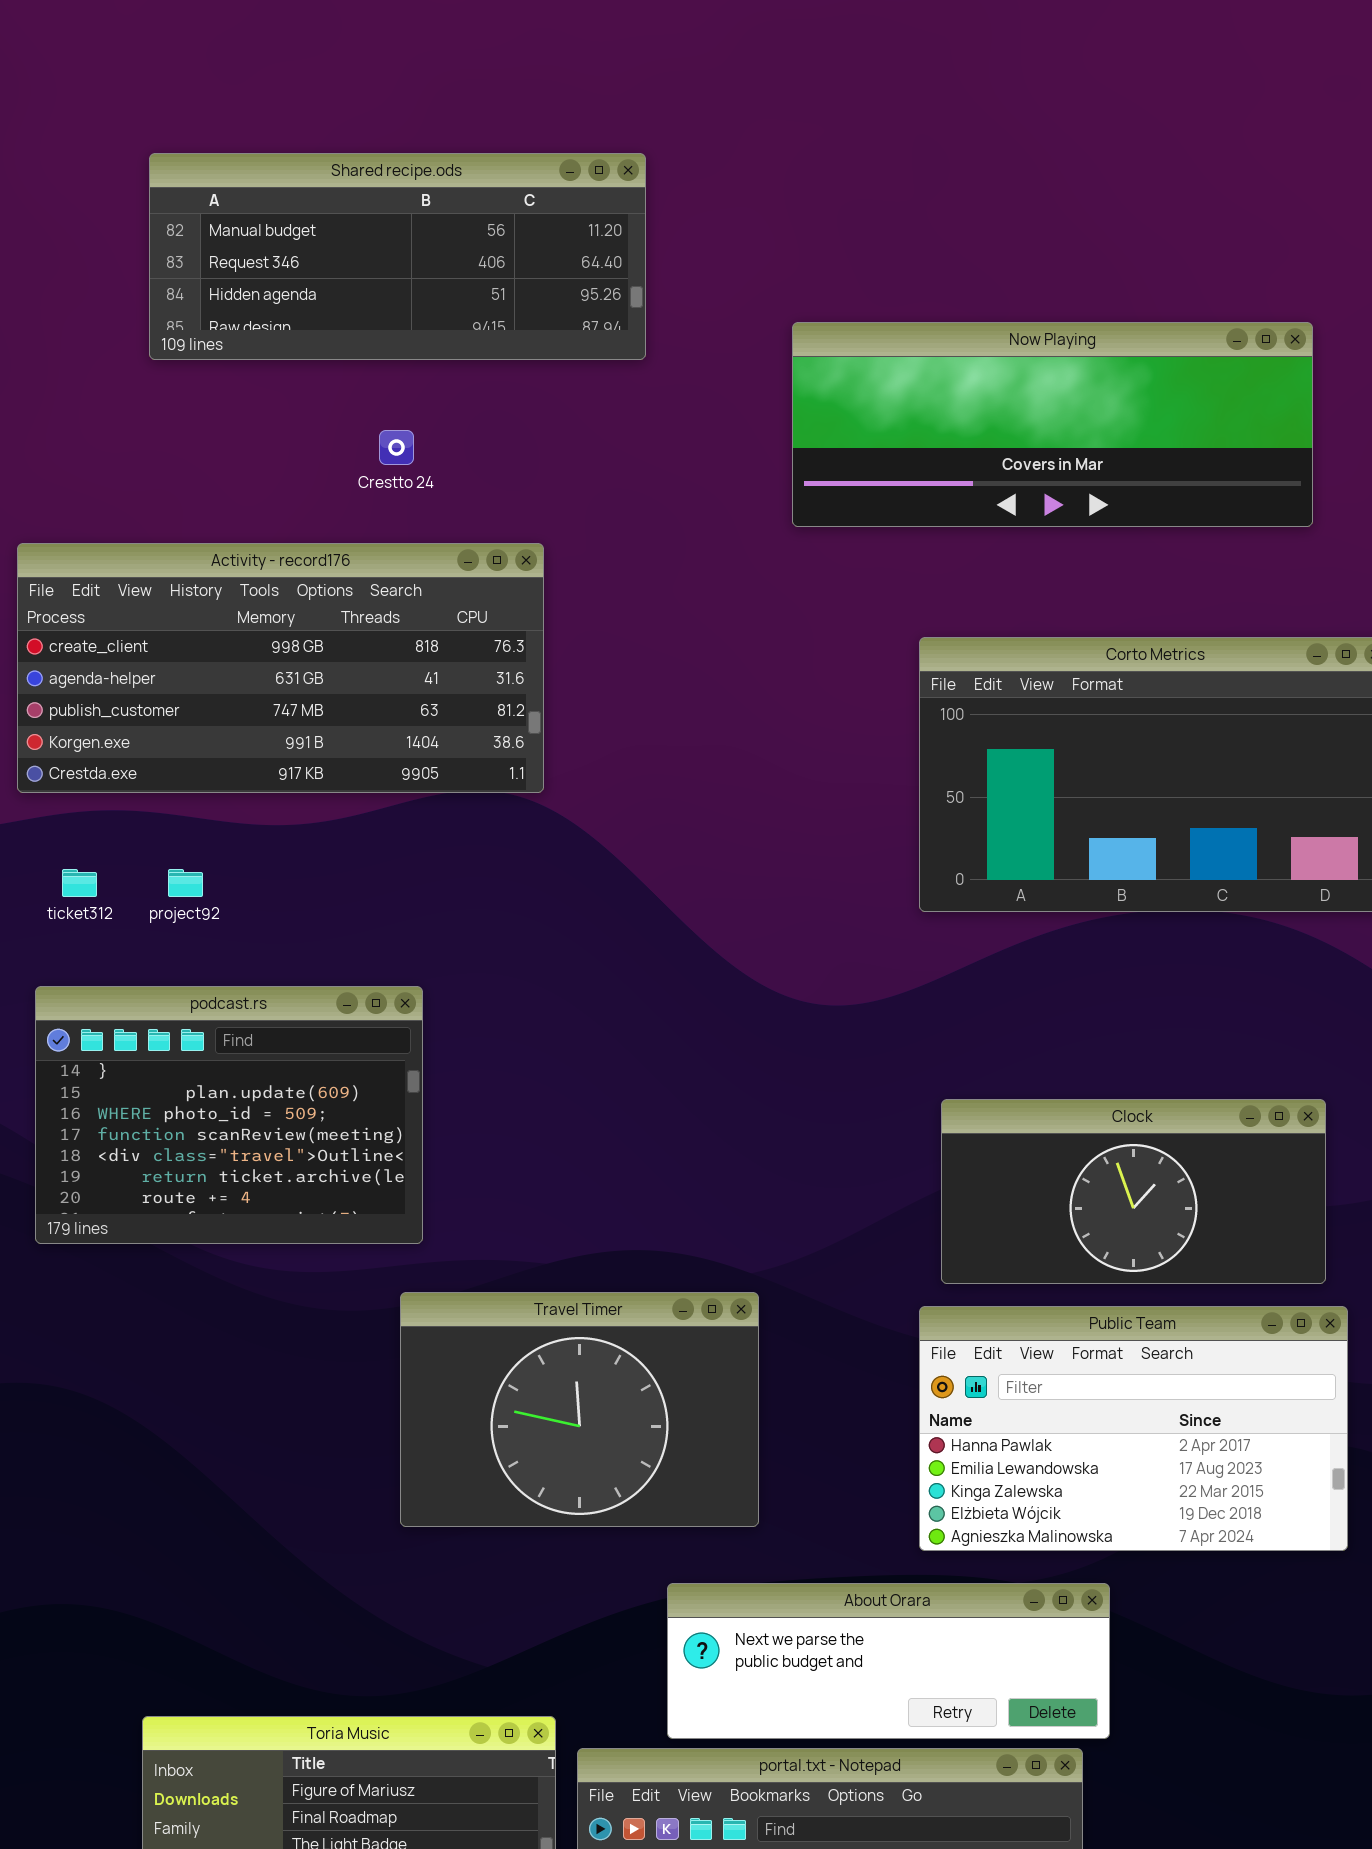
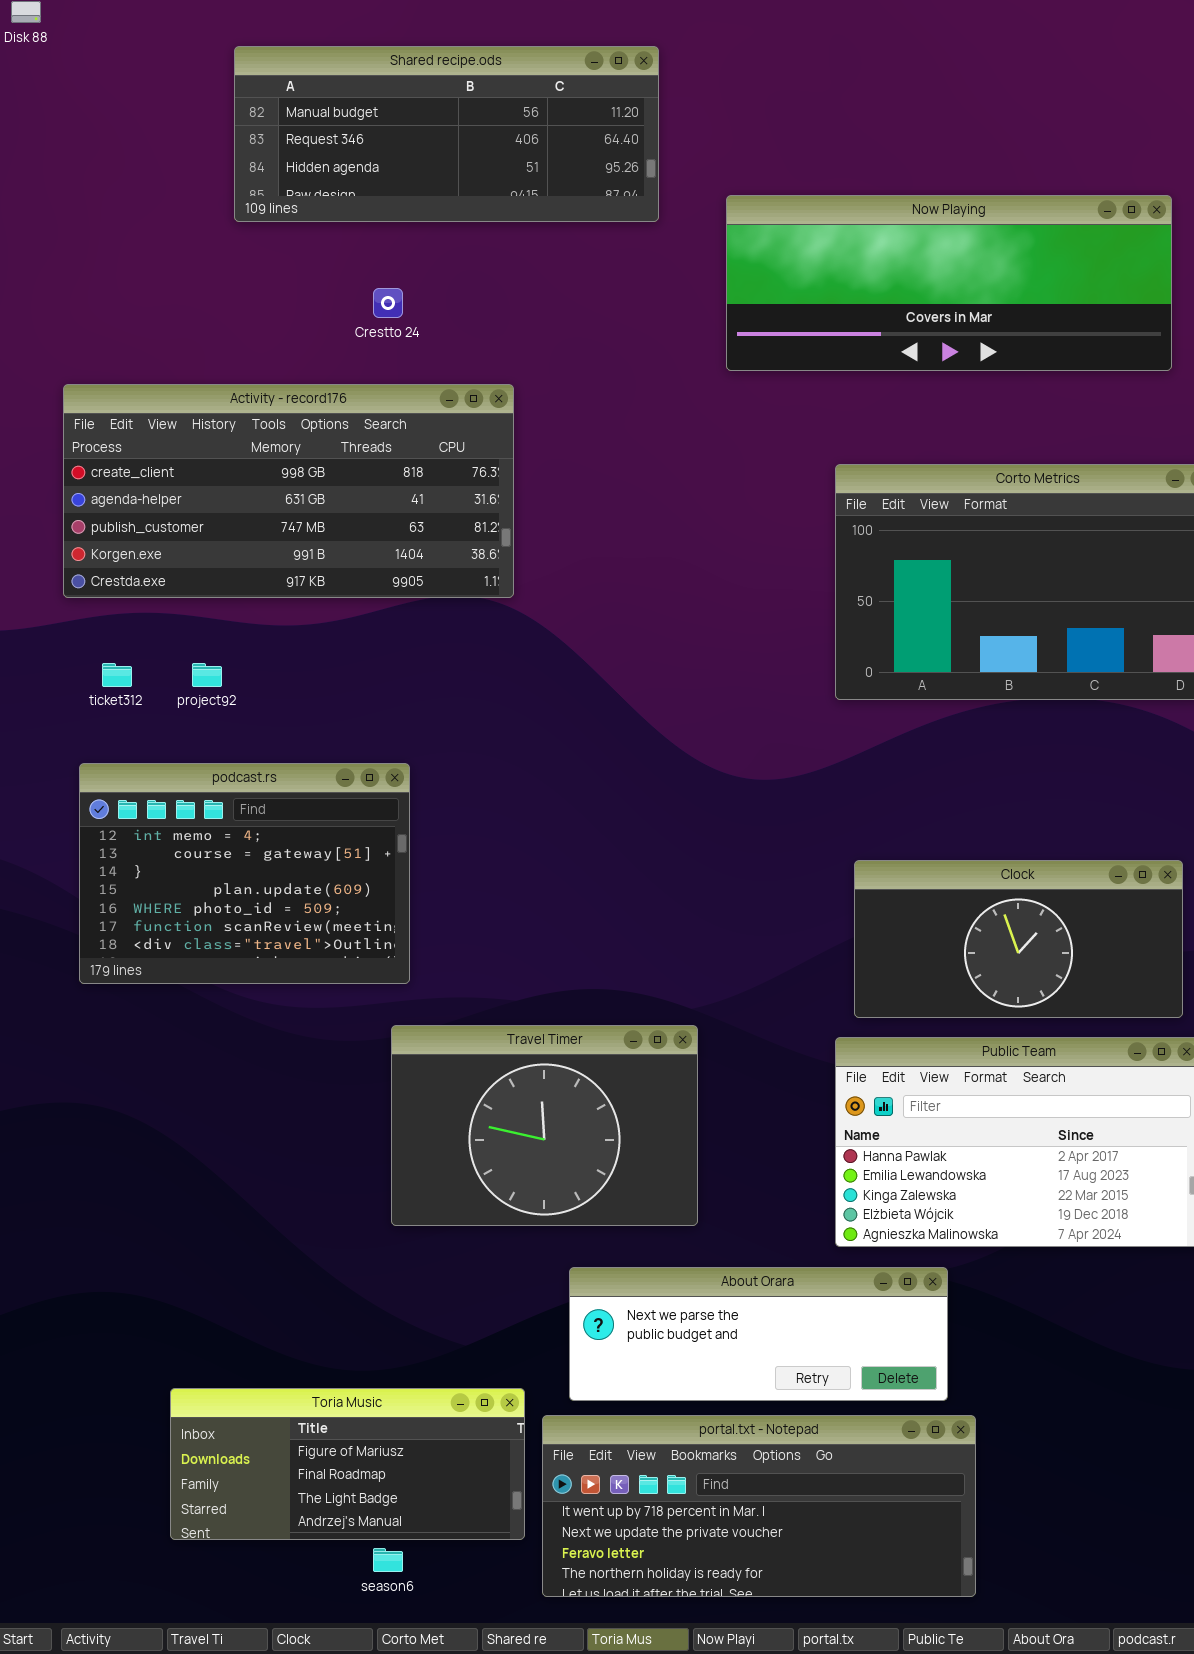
Shared recipe.ods: [149,153,646,360] -> [234,46,659,222], moved
podcast.rs: [35,986,423,1244] -> [79,763,410,984], scrolled up 2 rows
About Orara: [667,1583,1110,1739] -> [569,1267,948,1401], moved

